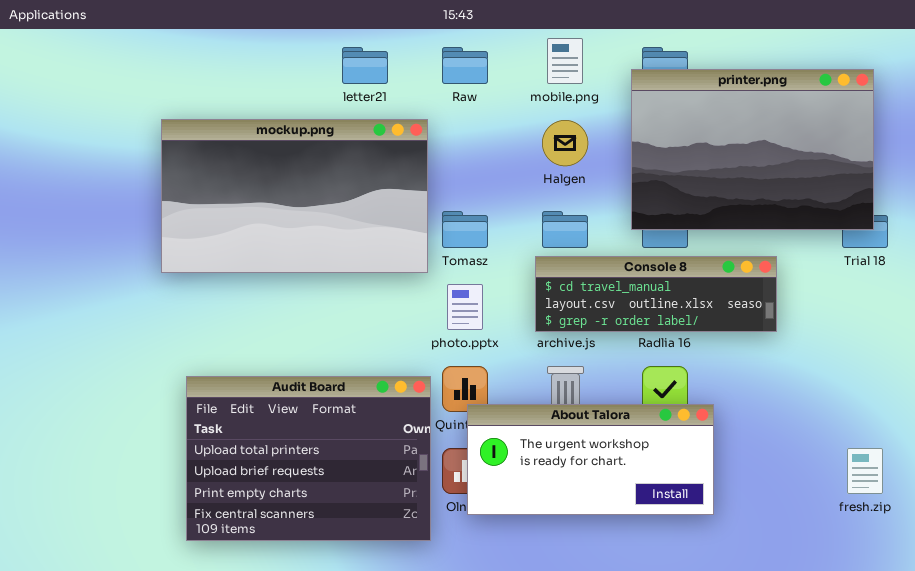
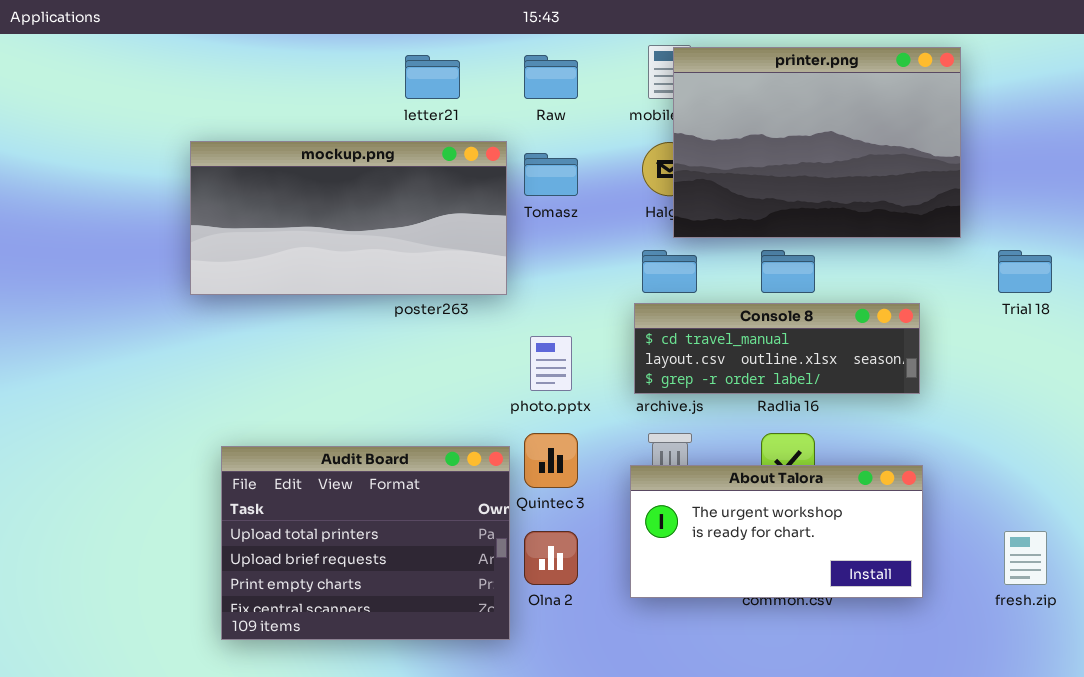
printer.png: [631,69,874,230] -> [673,47,961,238], moved
mockup.png: [161,119,428,273] -> [190,141,507,295], resized
Tomasz: [442,211,488,248] -> [524,153,578,196], moved
About Talora: [467,404,714,515] -> [630,465,923,598], moved

